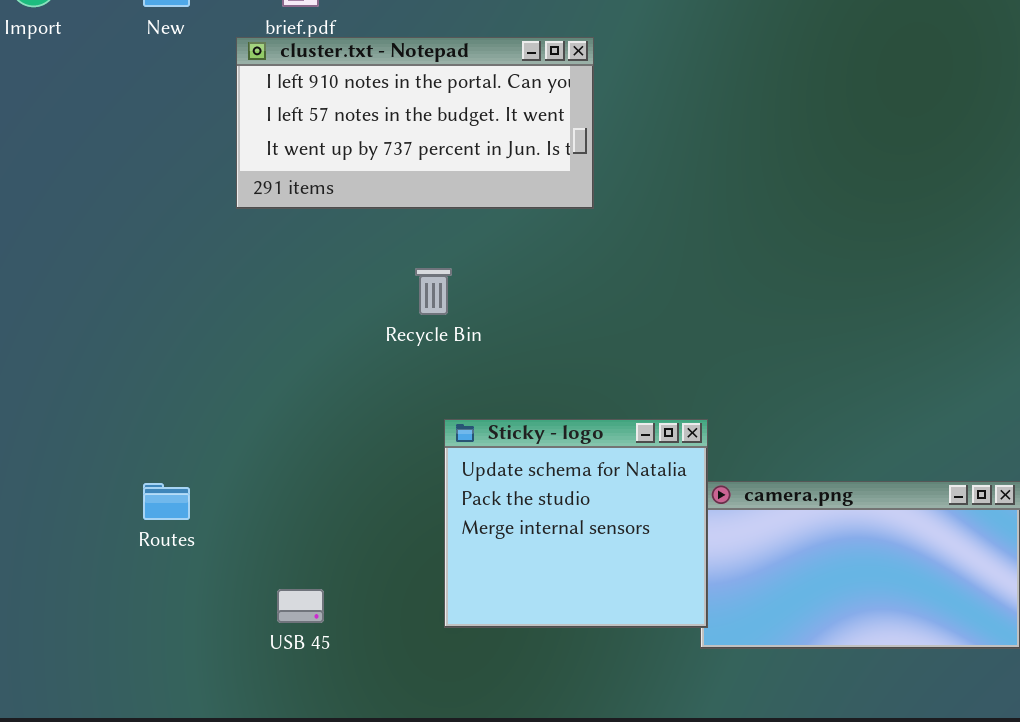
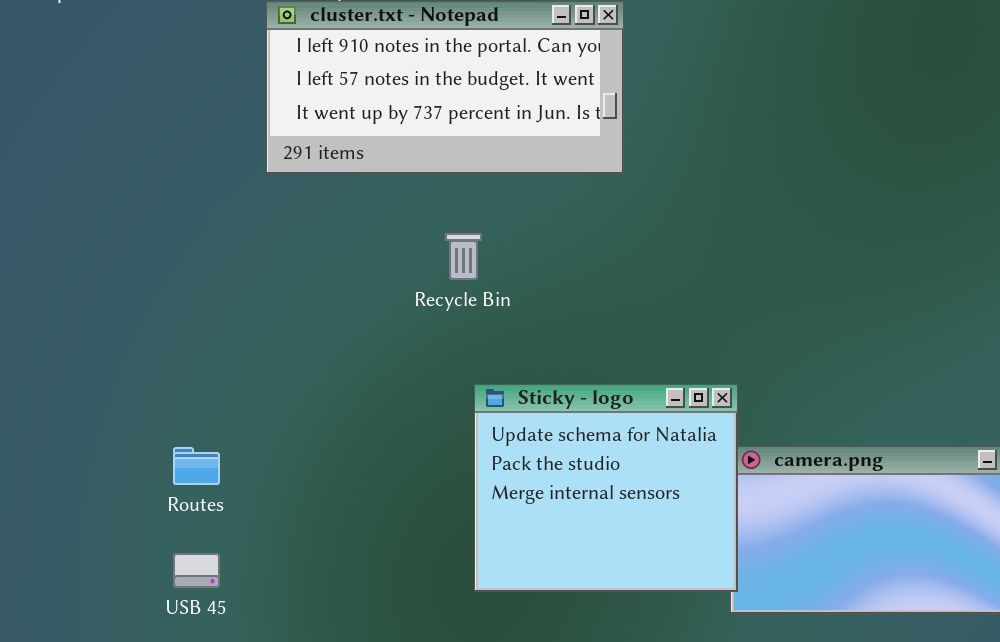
USB 45: [277,589,324,623] -> [173,553,220,588], moved

